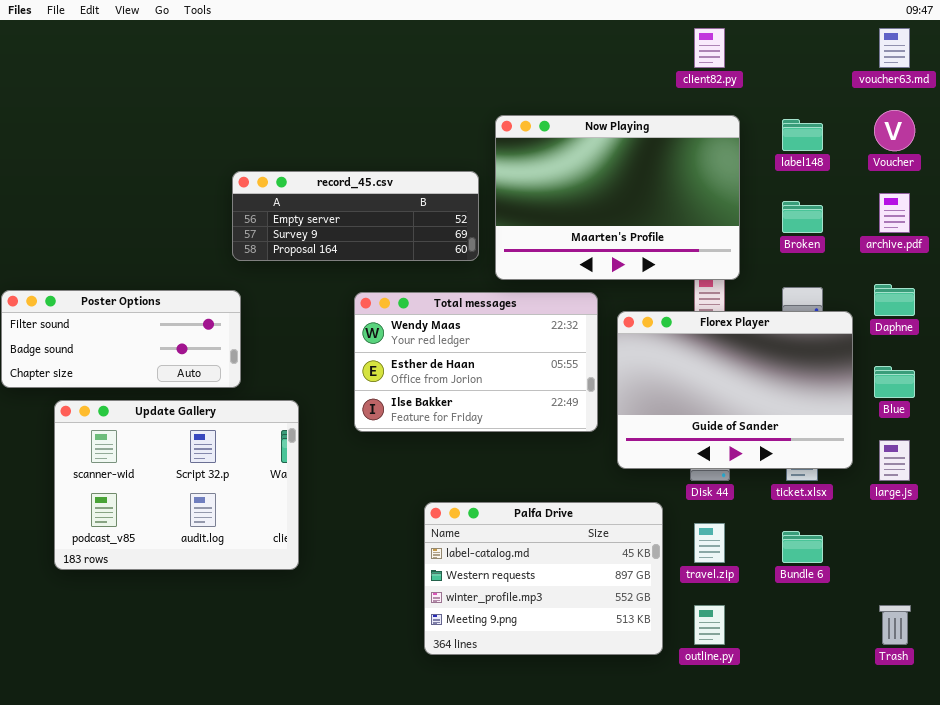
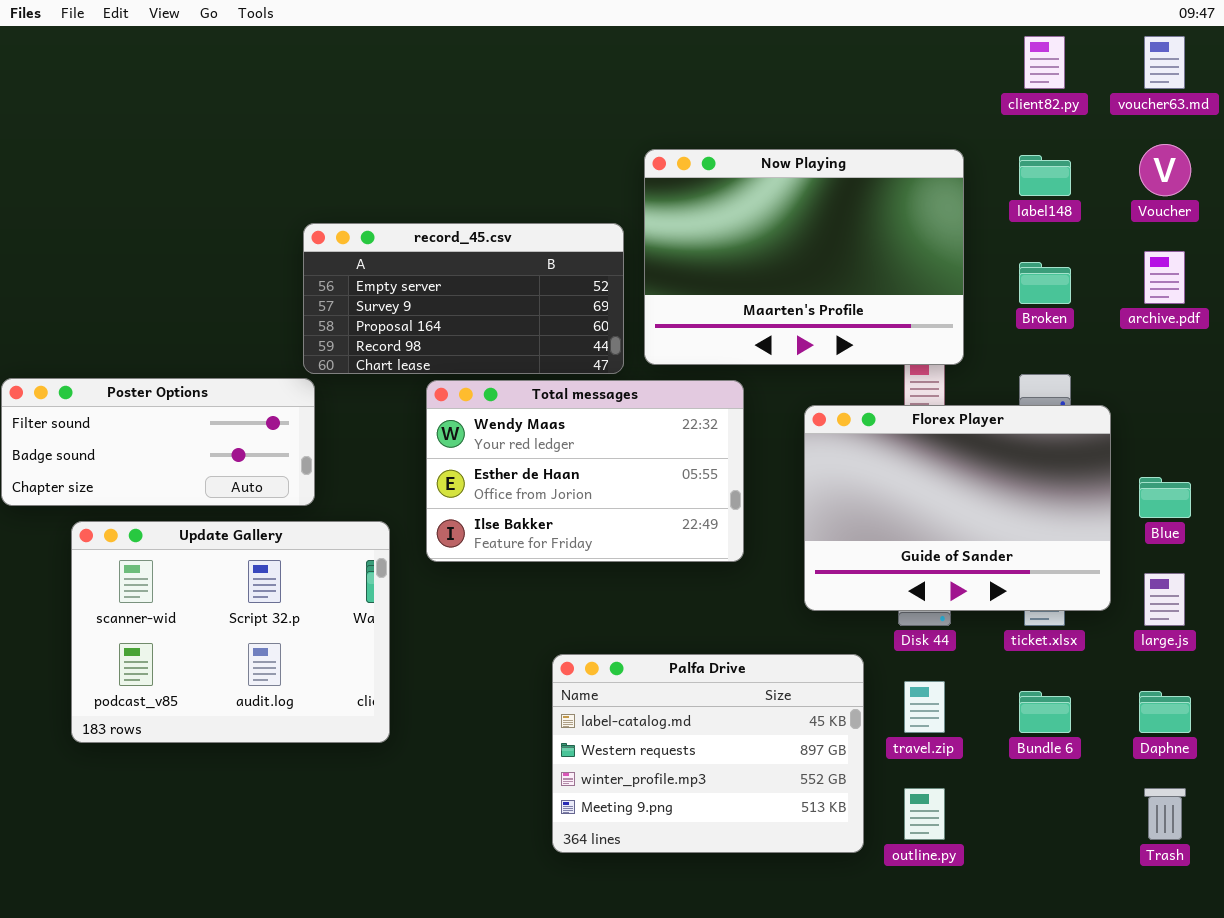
client82.py: [694,28,725,68] -> [1024,36,1065,89], moved
record_45.csv: [232,171,479,261] -> [303,223,624,374], resized
Daphne: [874,284,915,316] -> [1139,691,1191,733], moved
Total messages: [354,292,598,432] -> [426,380,744,562], moved

